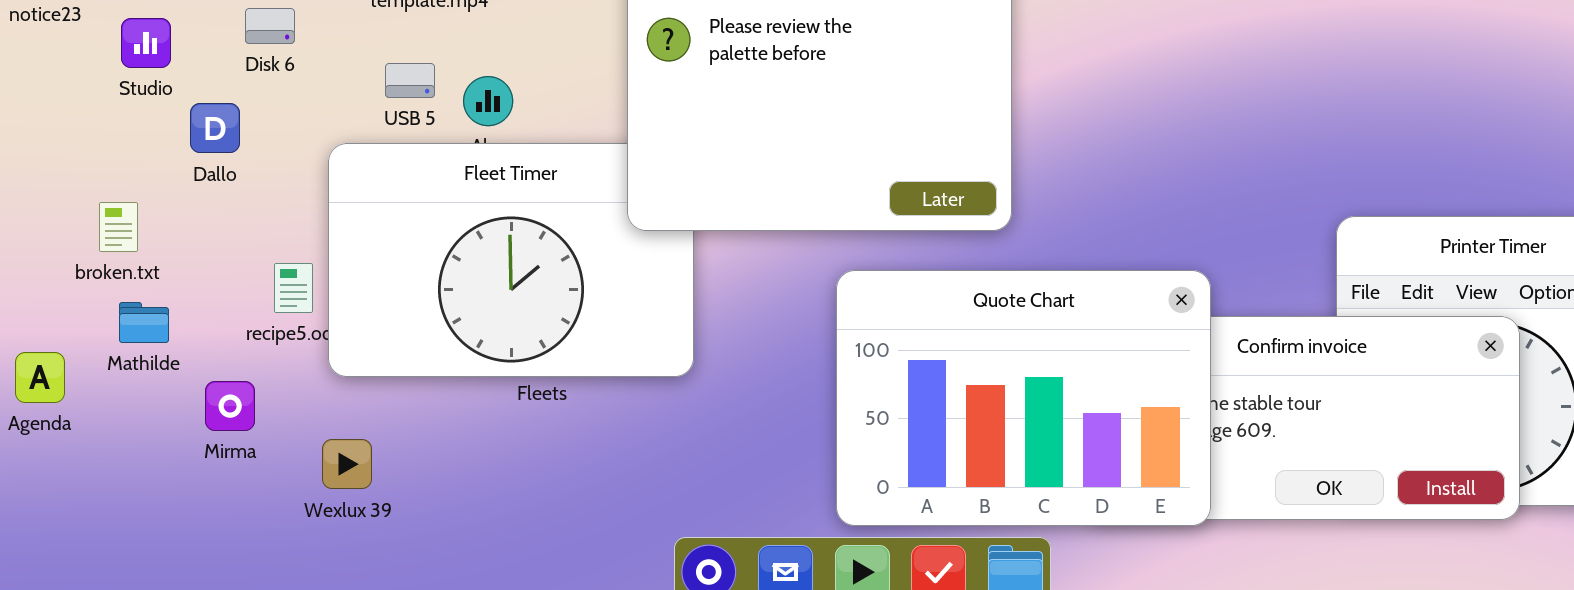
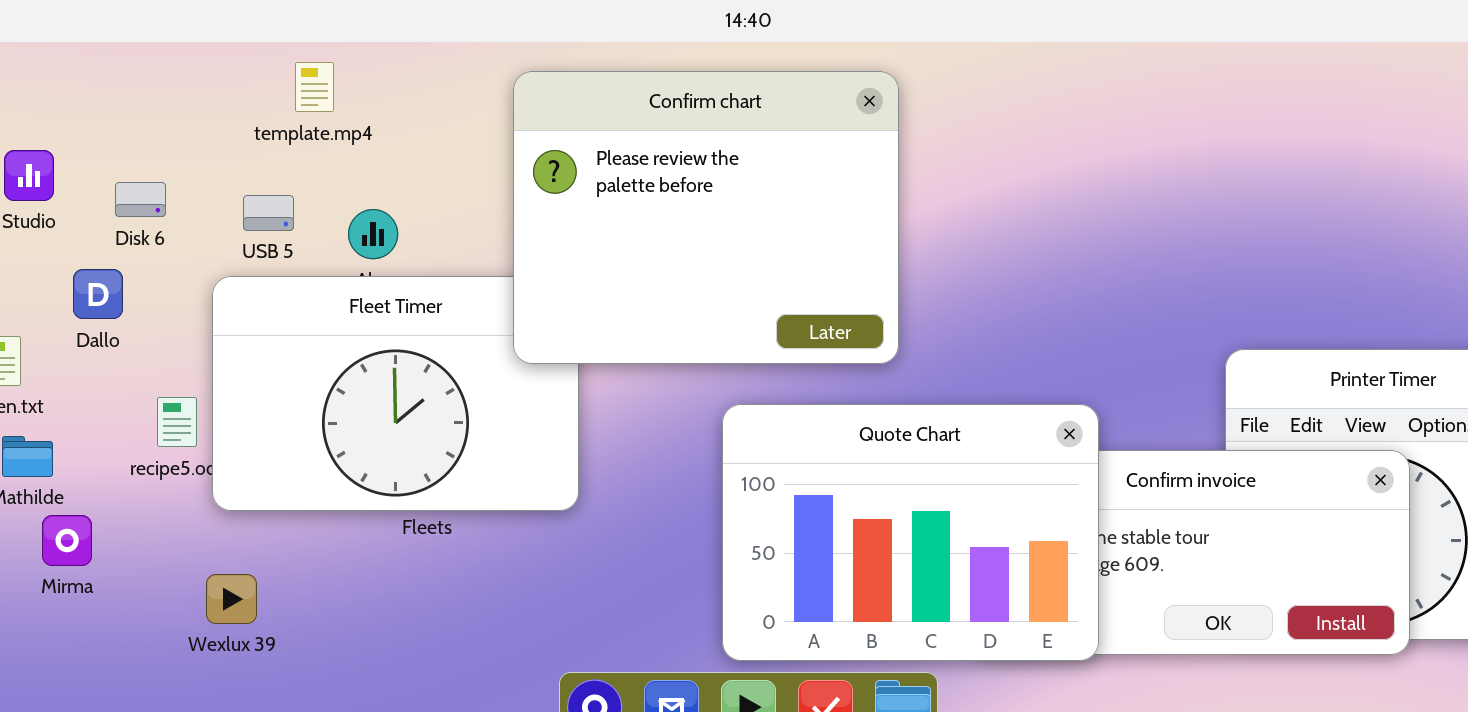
Disk 6: [245,8,295,44] -> [115,182,166,217], moved
USB 5: [385,63,435,98] -> [243,195,294,231], moved
Dallo: [190,103,240,153] -> [73,269,123,319], moved
Mirma: [205,381,255,431] -> [42,515,92,566], moved

